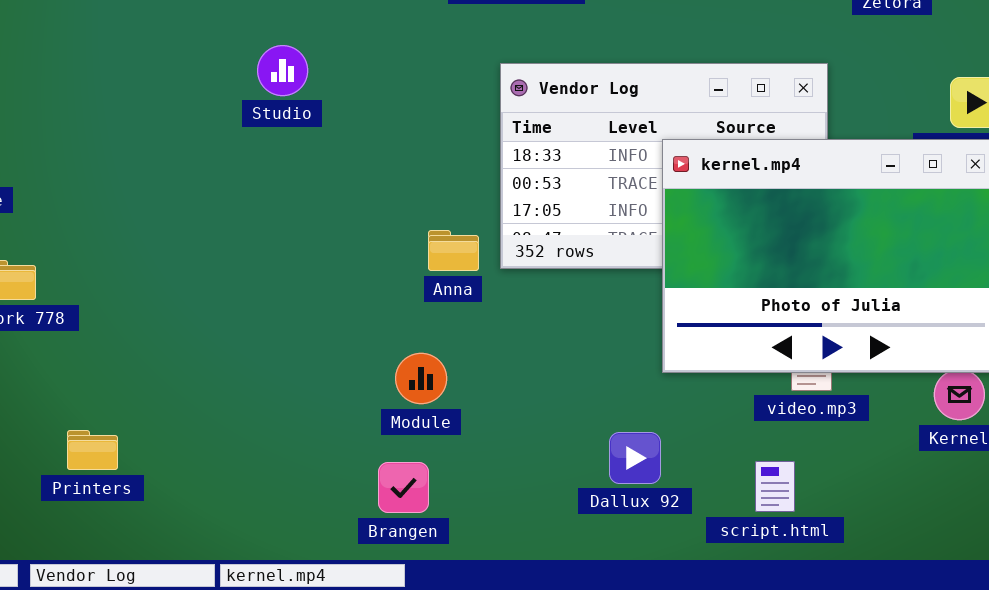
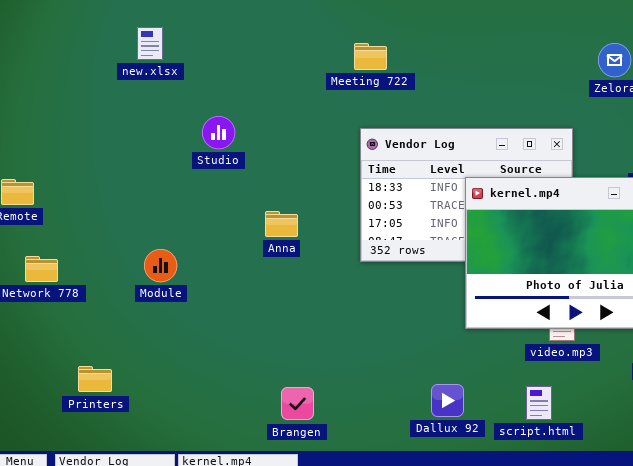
Anna: [428,230,479,271] -> [265,211,298,237], moved
Module: [395,353,447,404] -> [144,249,177,282], moved
Dallux 92: [609,432,661,484] -> [431,384,464,417], moved

